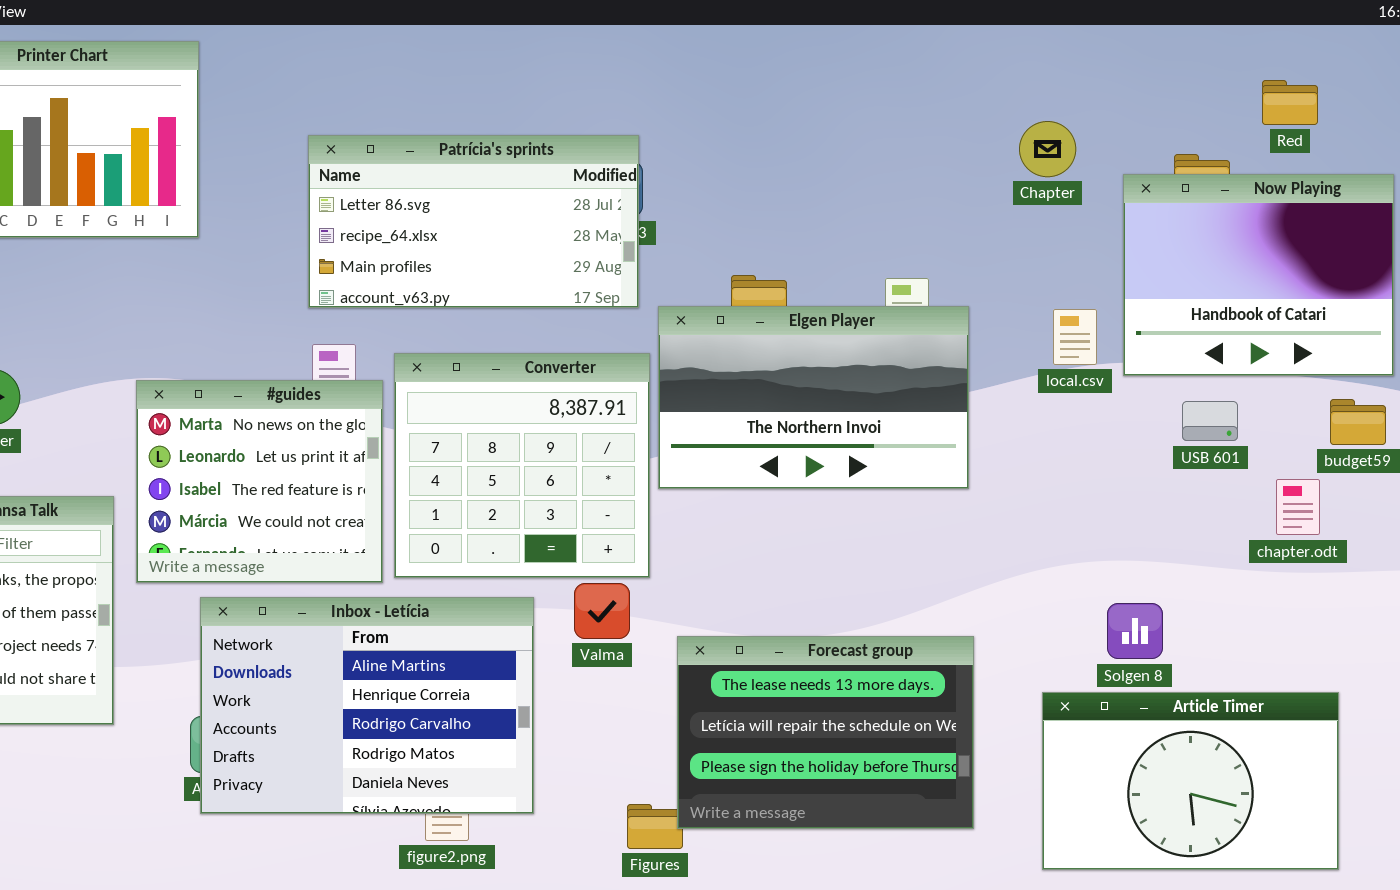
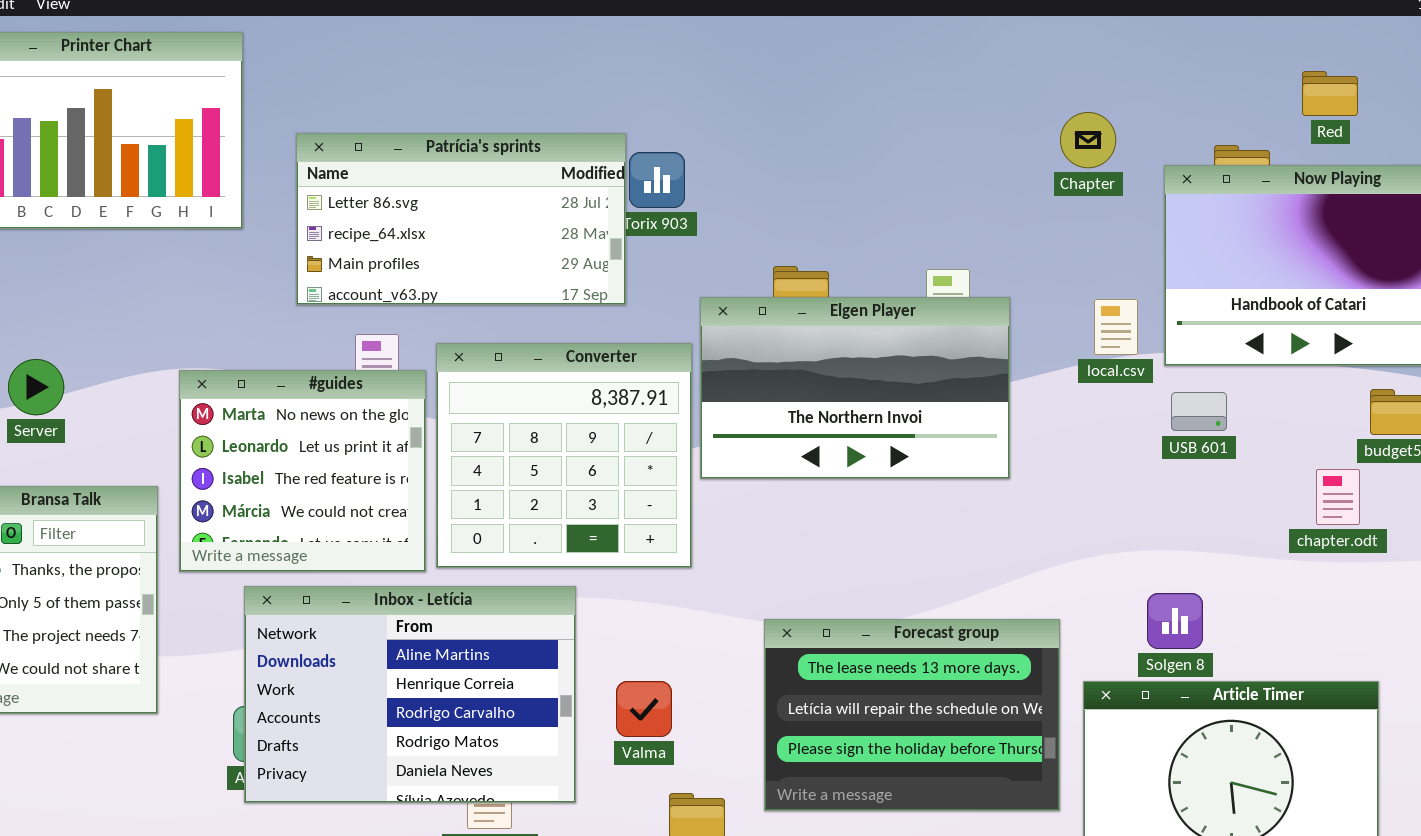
Patrícia's sprints: [308,135,639,308] -> [296,133,626,305], moved
USB 601: [1182,401,1238,441] -> [1171,392,1227,431], moved
Valma: [574,583,630,639] -> [616,681,672,737], moved
Forecast group: [677,636,974,829] -> [764,619,1060,811], moved

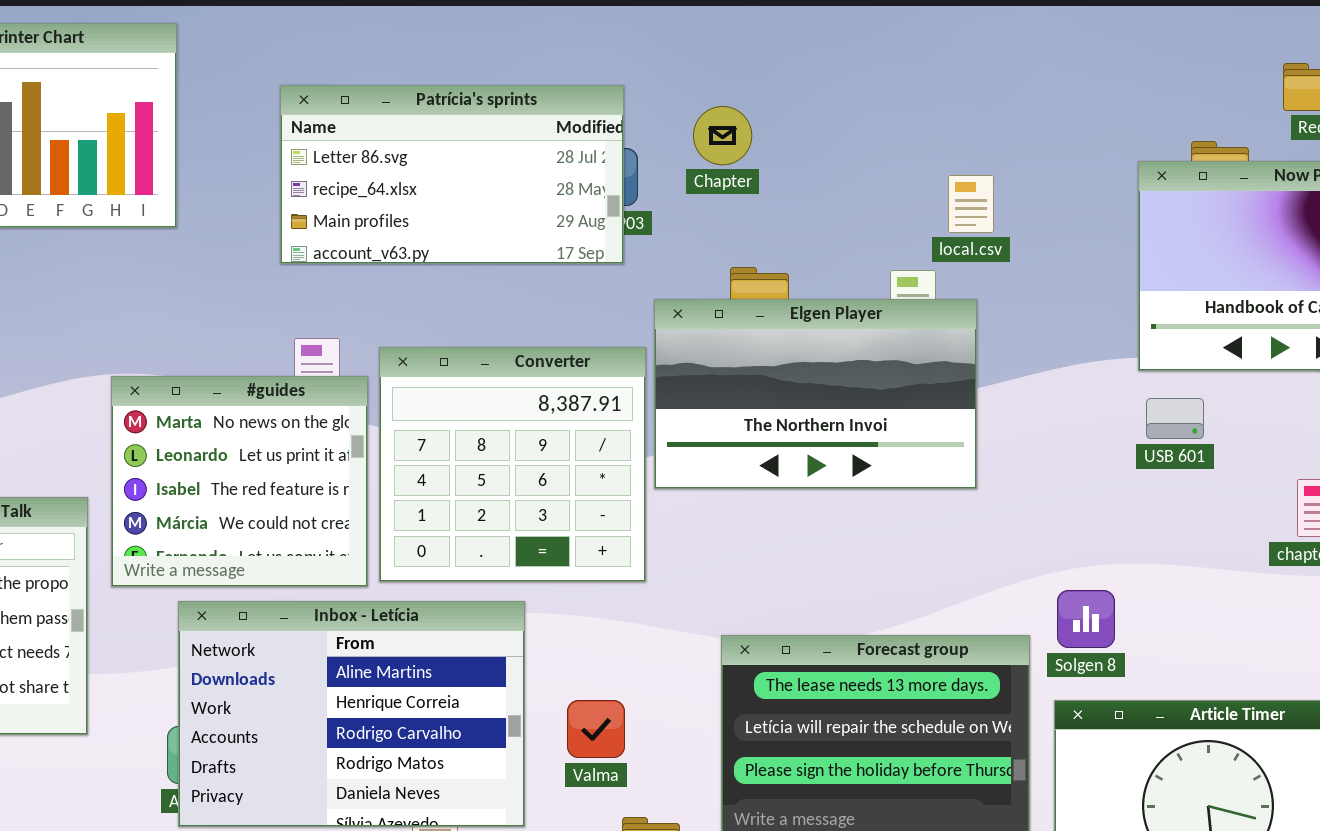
Chapter: [1060,112,1116,168] -> [693,106,752,165], moved
Patrícia's sprints: [296,133,626,305] -> [280,85,624,264], moved
local.csv: [1094,299,1138,355] -> [948,175,994,233], moved
Solgen 8: [1147,593,1203,649] -> [1057,590,1115,648], moved

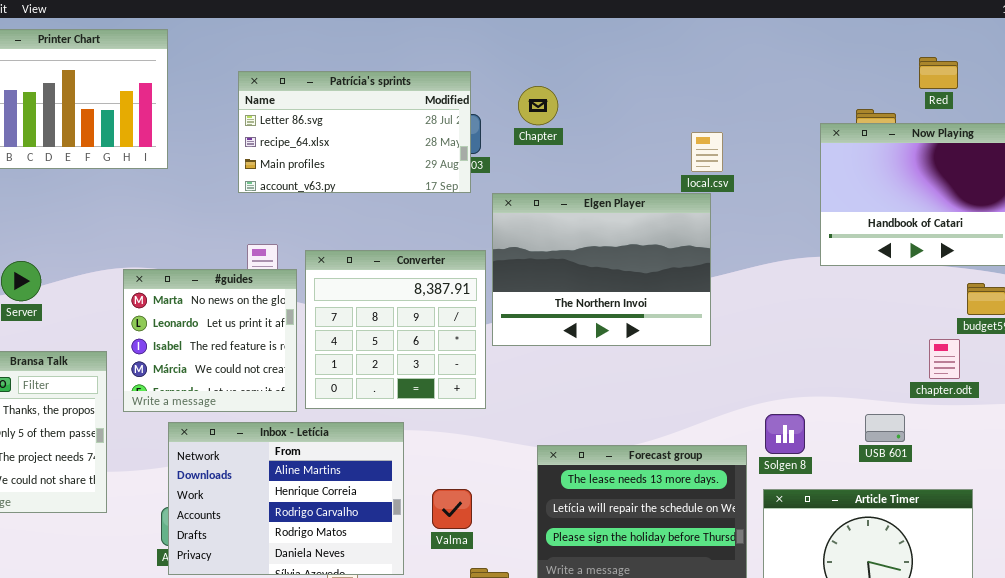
Elgen Player: [654,299,977,489] -> [492,193,711,346], resized
USB 601: [1146,398,1204,439] -> [865,414,905,442], moved

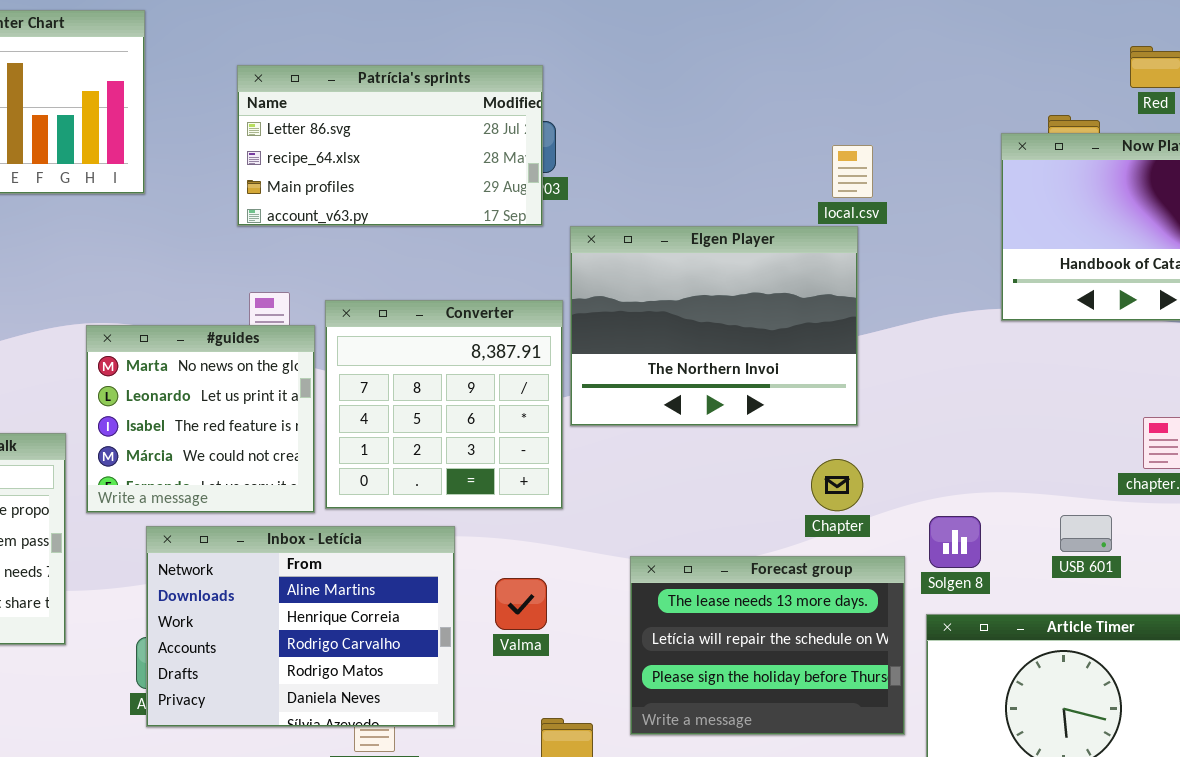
Chapter: [518,86,558,125] -> [811,459,863,511], moved
Valma: [432,489,472,529] -> [495,578,547,630], moved

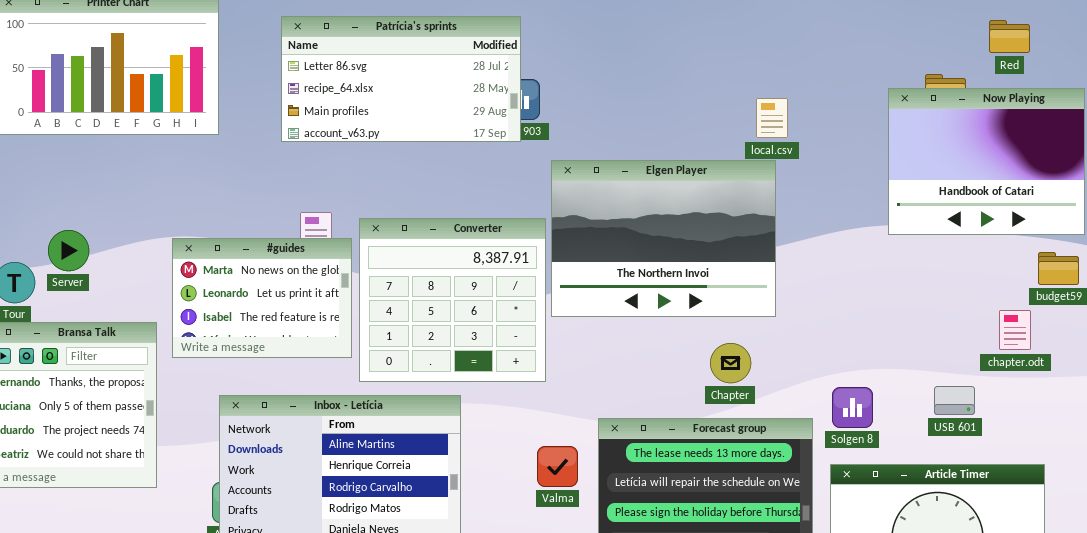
Patrícia's sprints: [237,65,543,226] -> [281,16,521,142], moved
#guides: [86,325,315,513] -> [172,238,352,358], resized
Chapter: [811,459,863,511] -> [710,343,751,383], moved
Valma: [495,578,547,630] -> [537,446,578,487], moved

